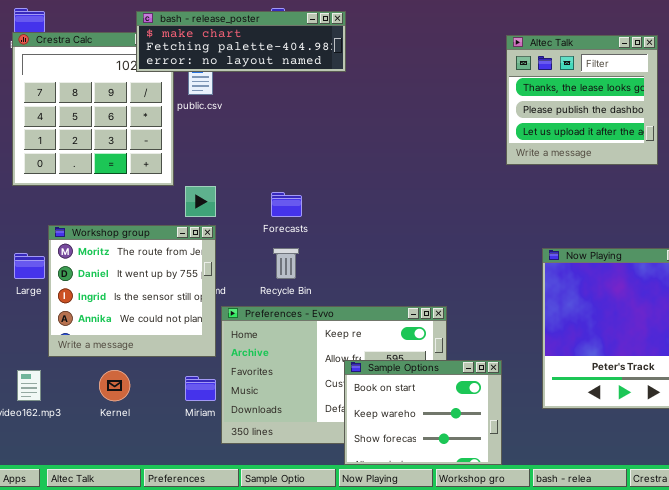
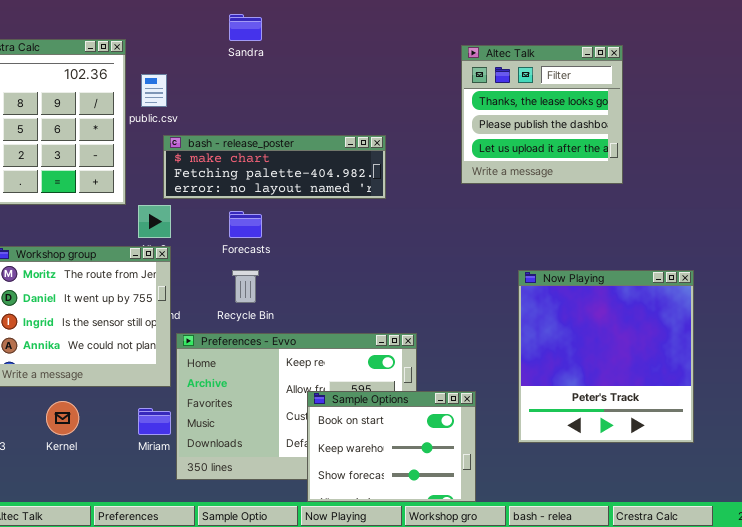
bash - release_poster: [136,11,346,72] -> [163,135,386,199], moved
Altec Talk: [506,35,658,165] -> [461,45,623,184], moved

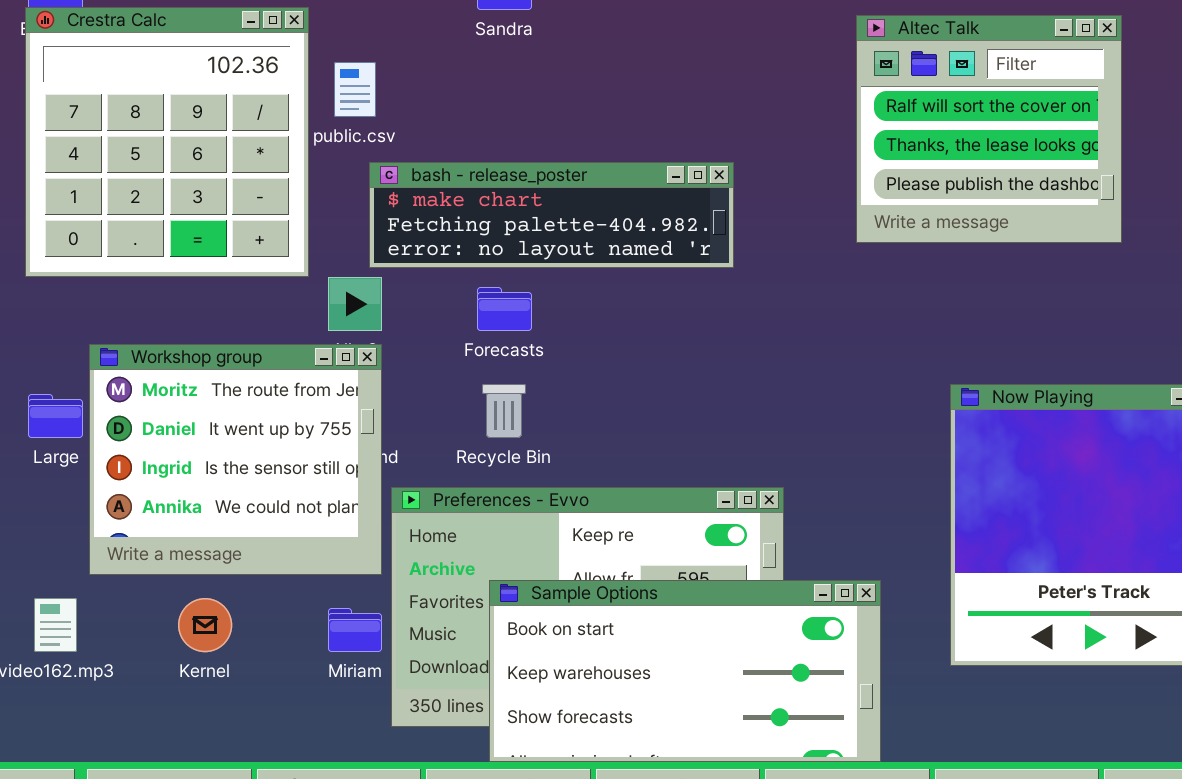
Altec Talk: [461,45,623,184] -> [856,15,1122,243], scrolled up 1 row
Sample Options: [307,391,476,502] -> [489,580,881,762], resized

